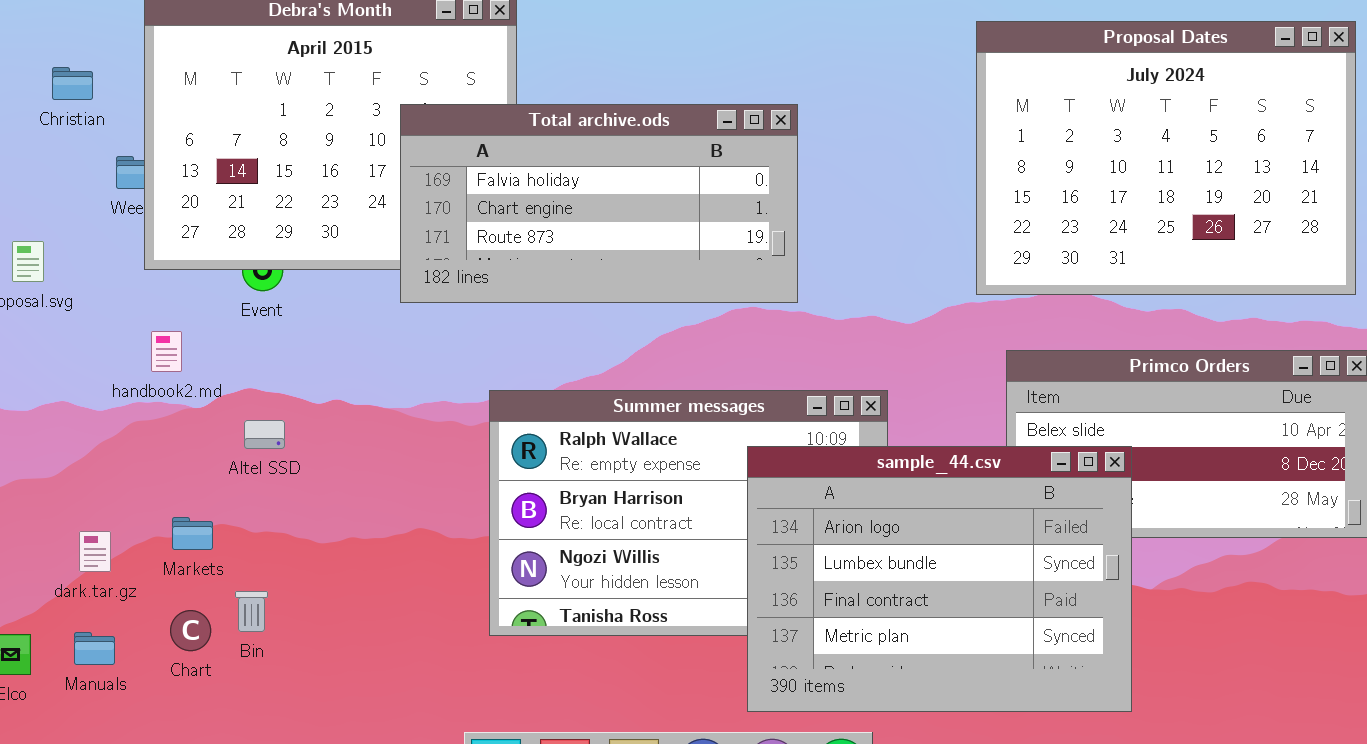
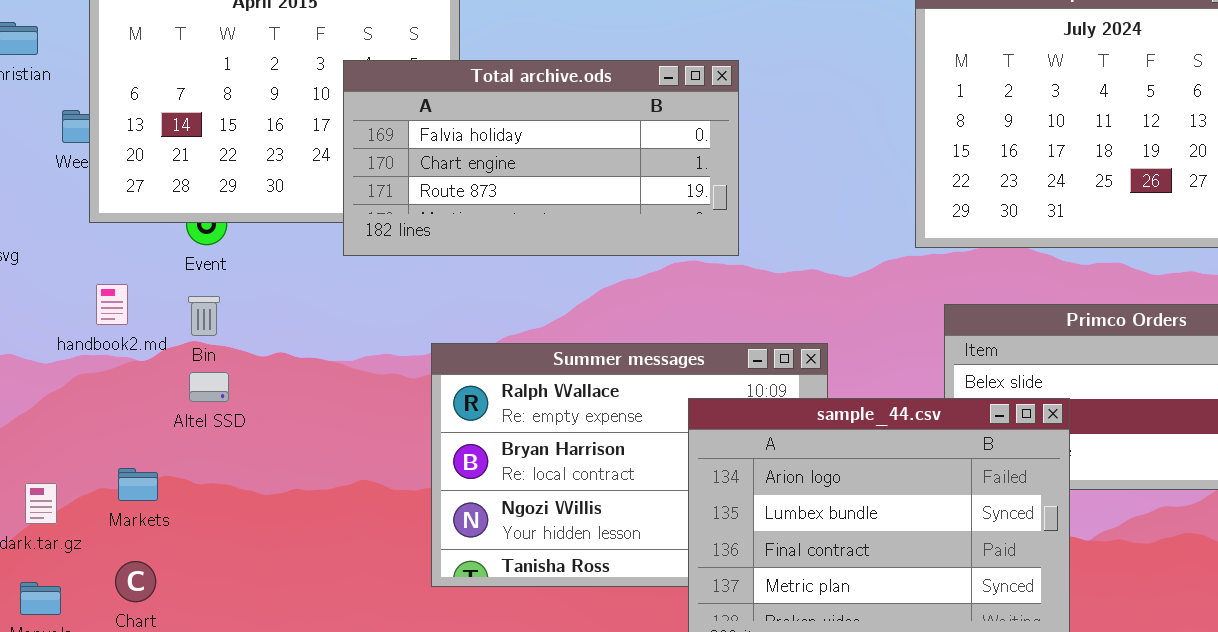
Bin: [235,591,268,632] -> [188,296,220,336], moved

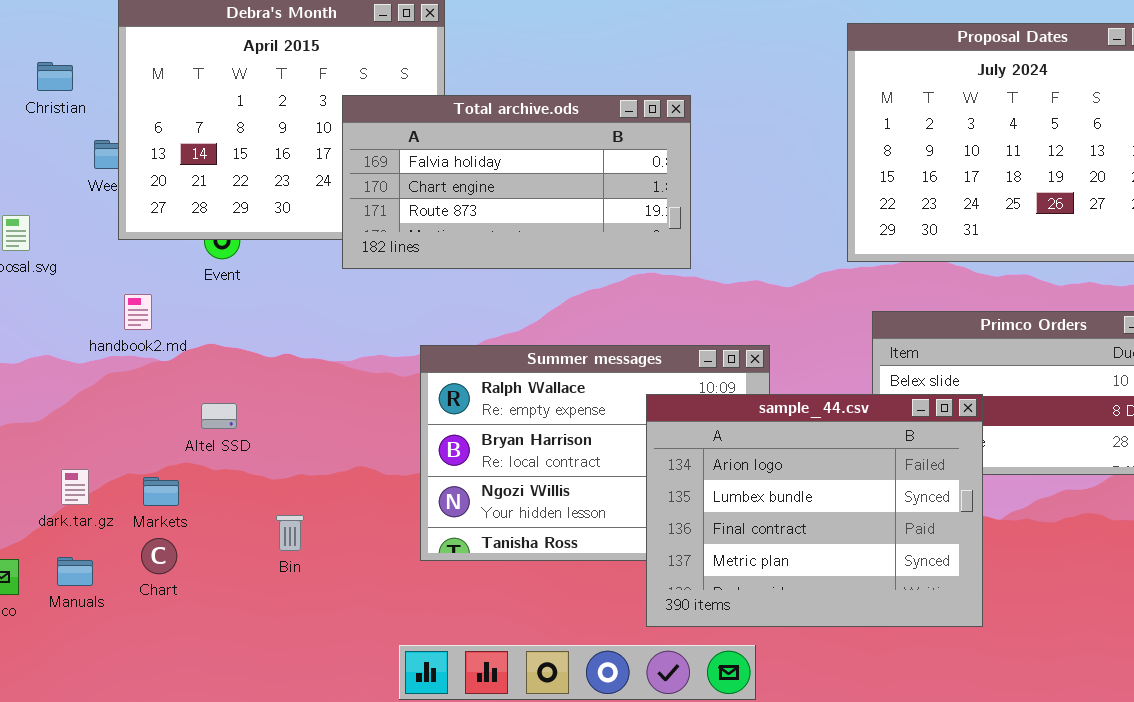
Bin: [188,296,220,336] -> [276,515,304,551], moved
Altel SSD: [189,372,229,402] -> [201,403,237,429], moved
Markets: [118,468,158,501] -> [143,477,179,506], moved

